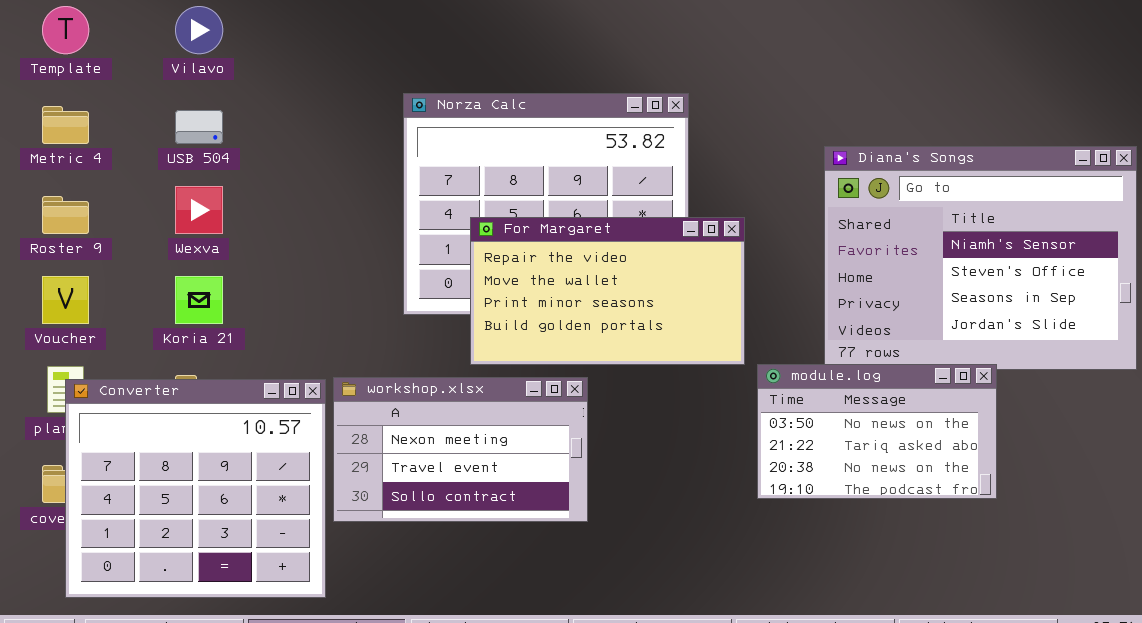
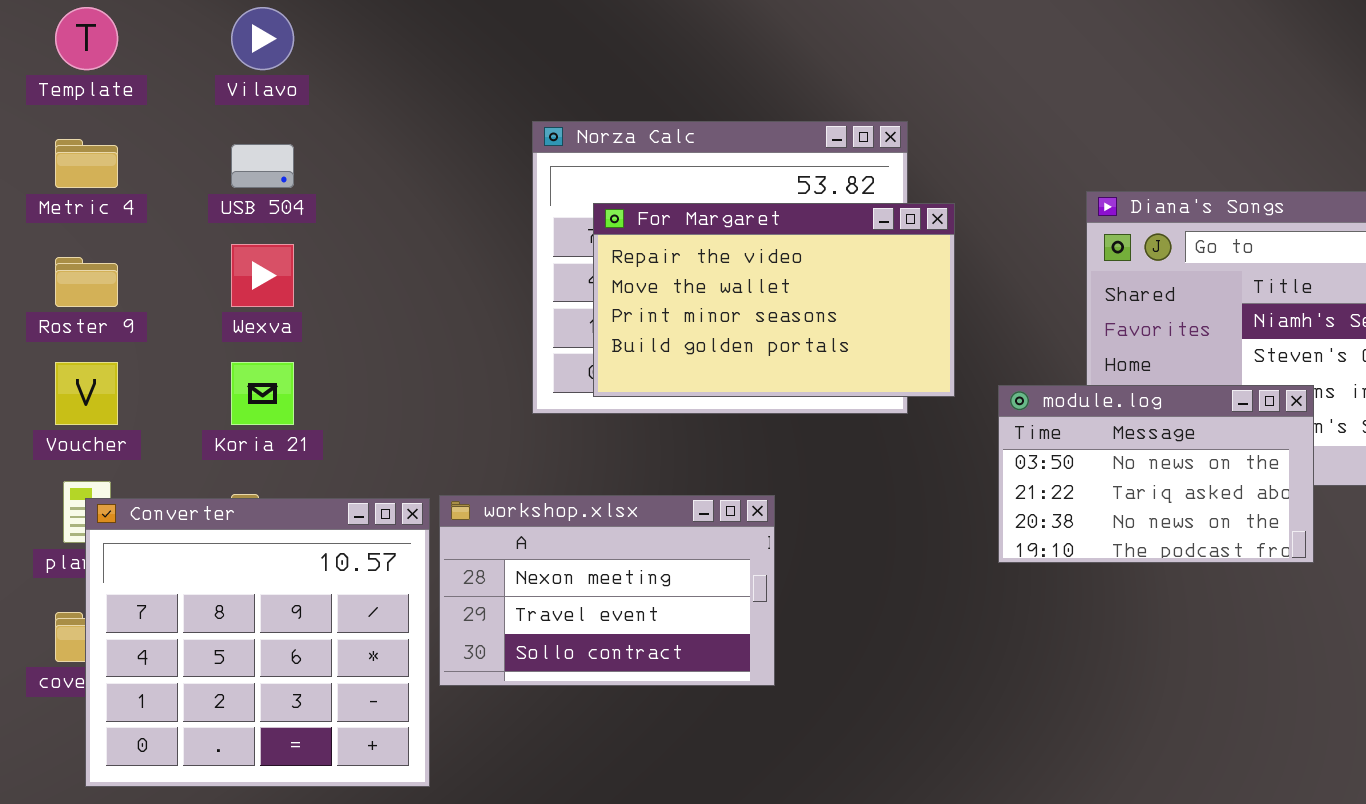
For Margaret: [470,217,745,365] -> [593,203,955,397], moved
module.log: [757,364,997,499] -> [998,385,1314,563], moved

